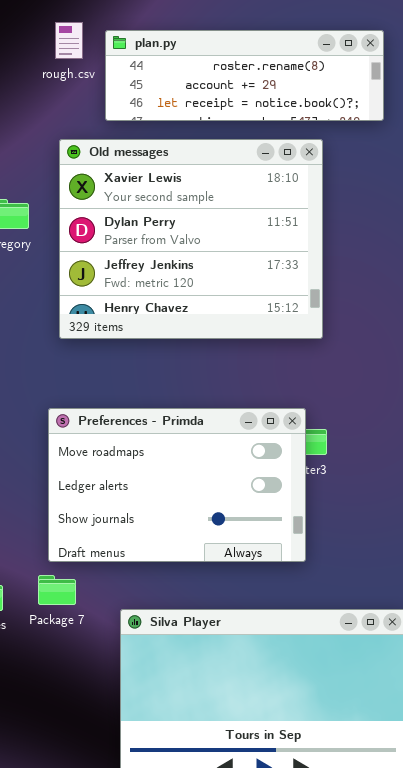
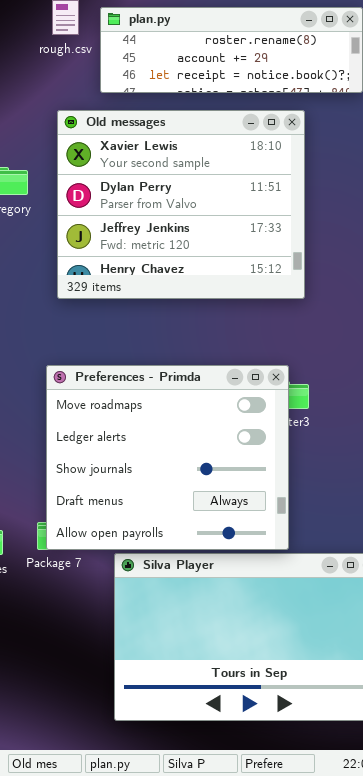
Preferences - Primda: [48,408,306,562] -> [46,365,289,550], resized

